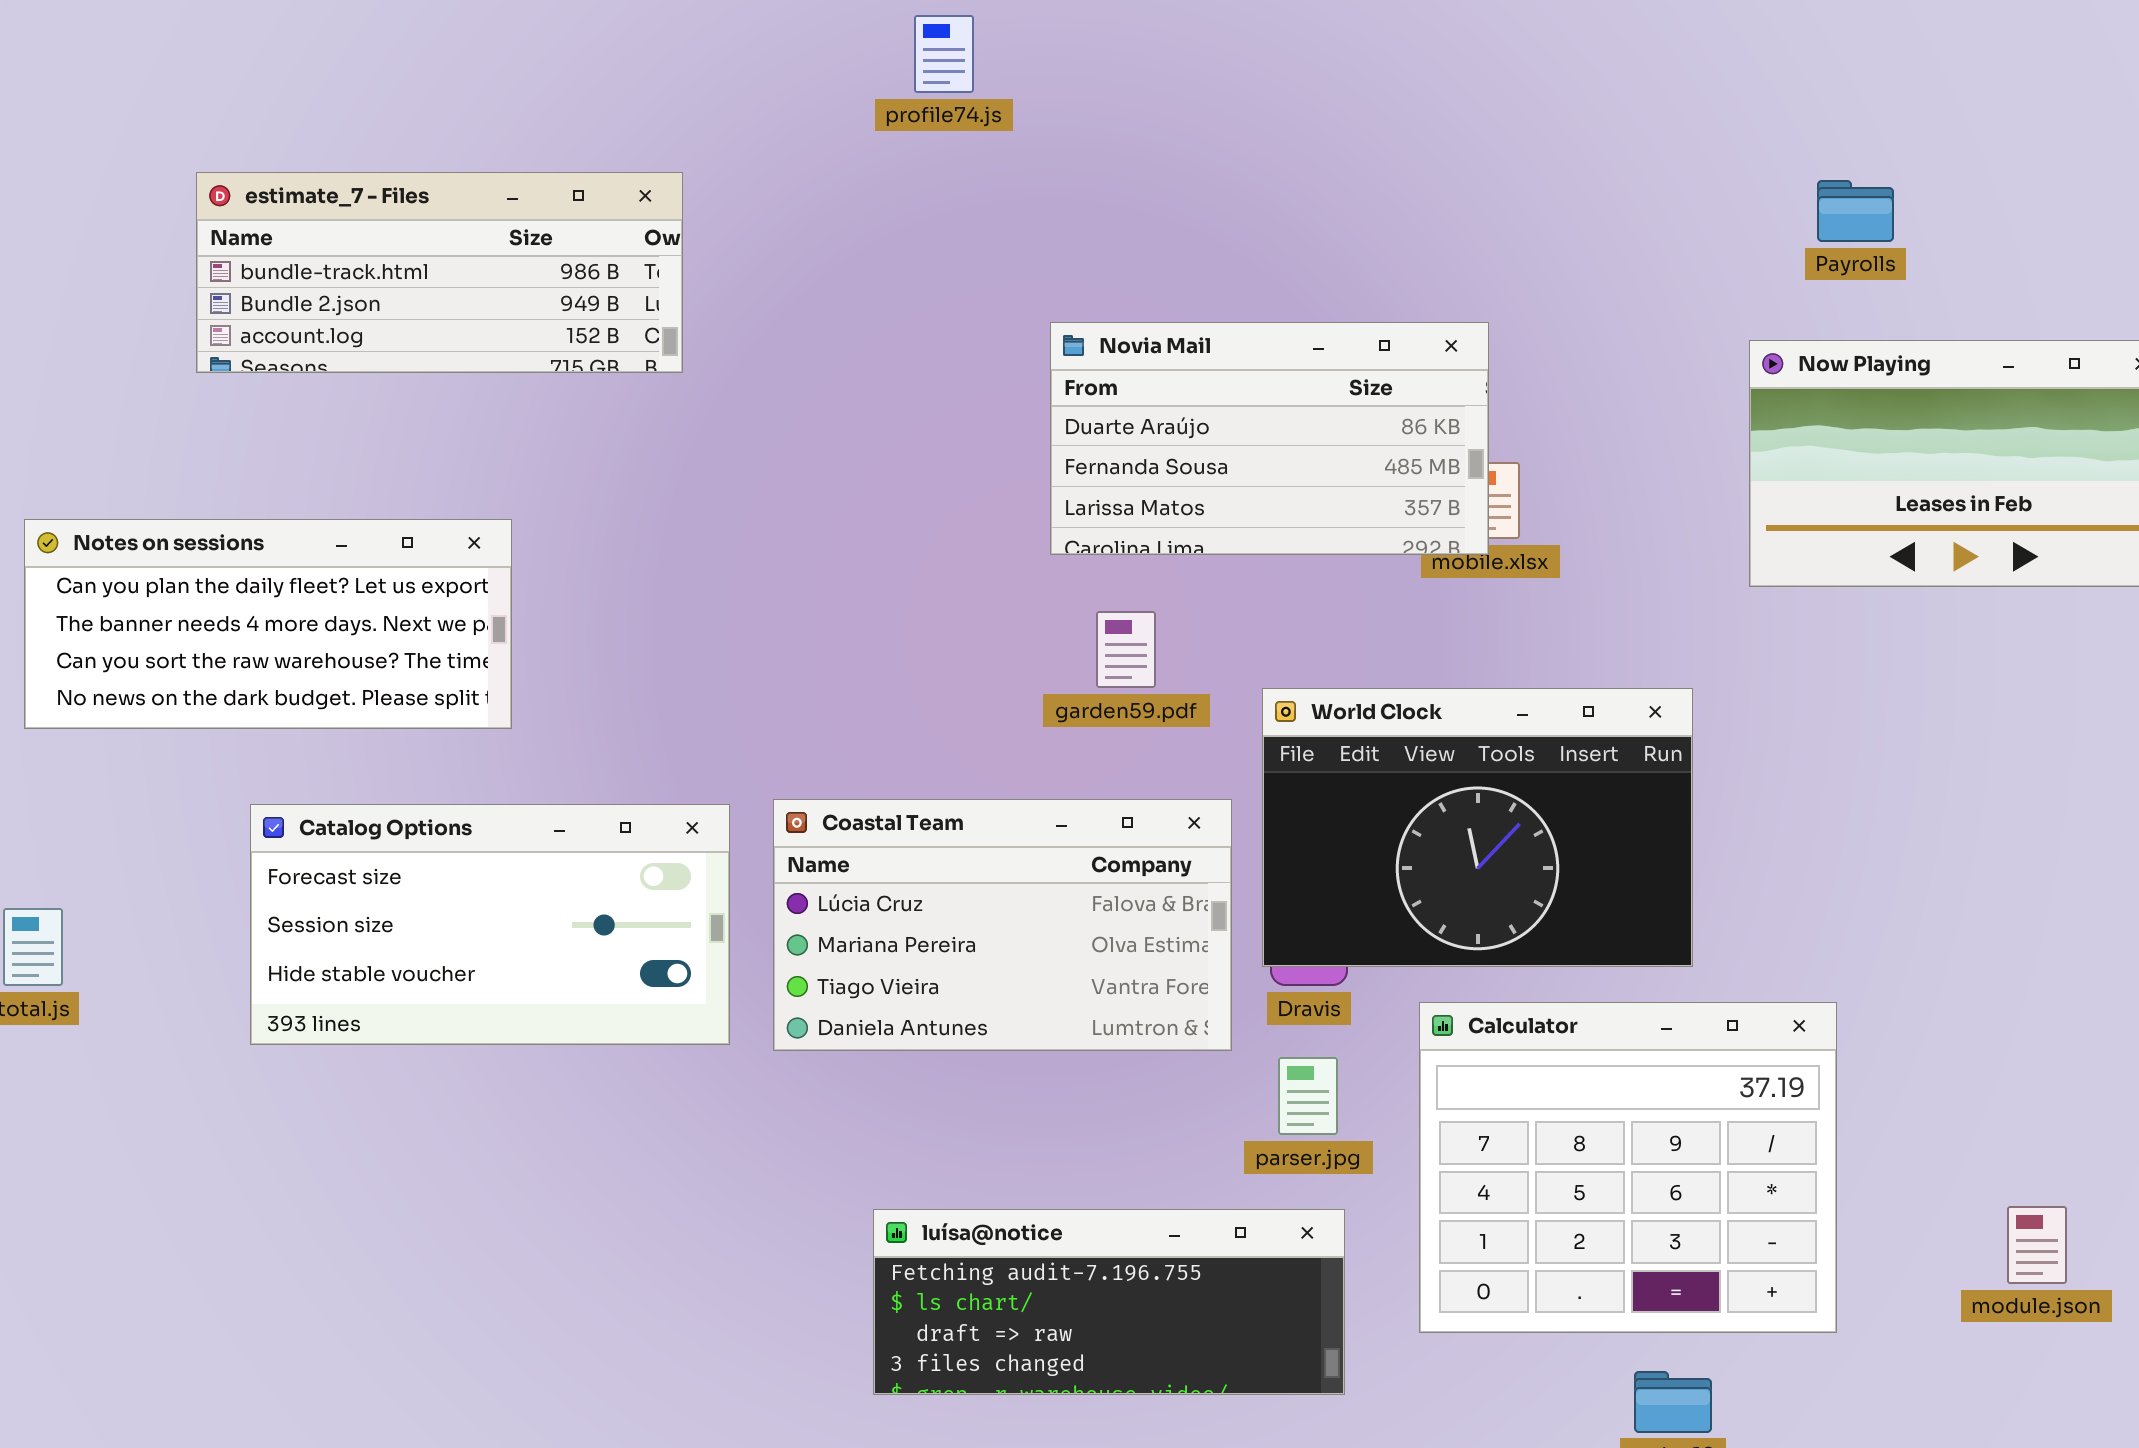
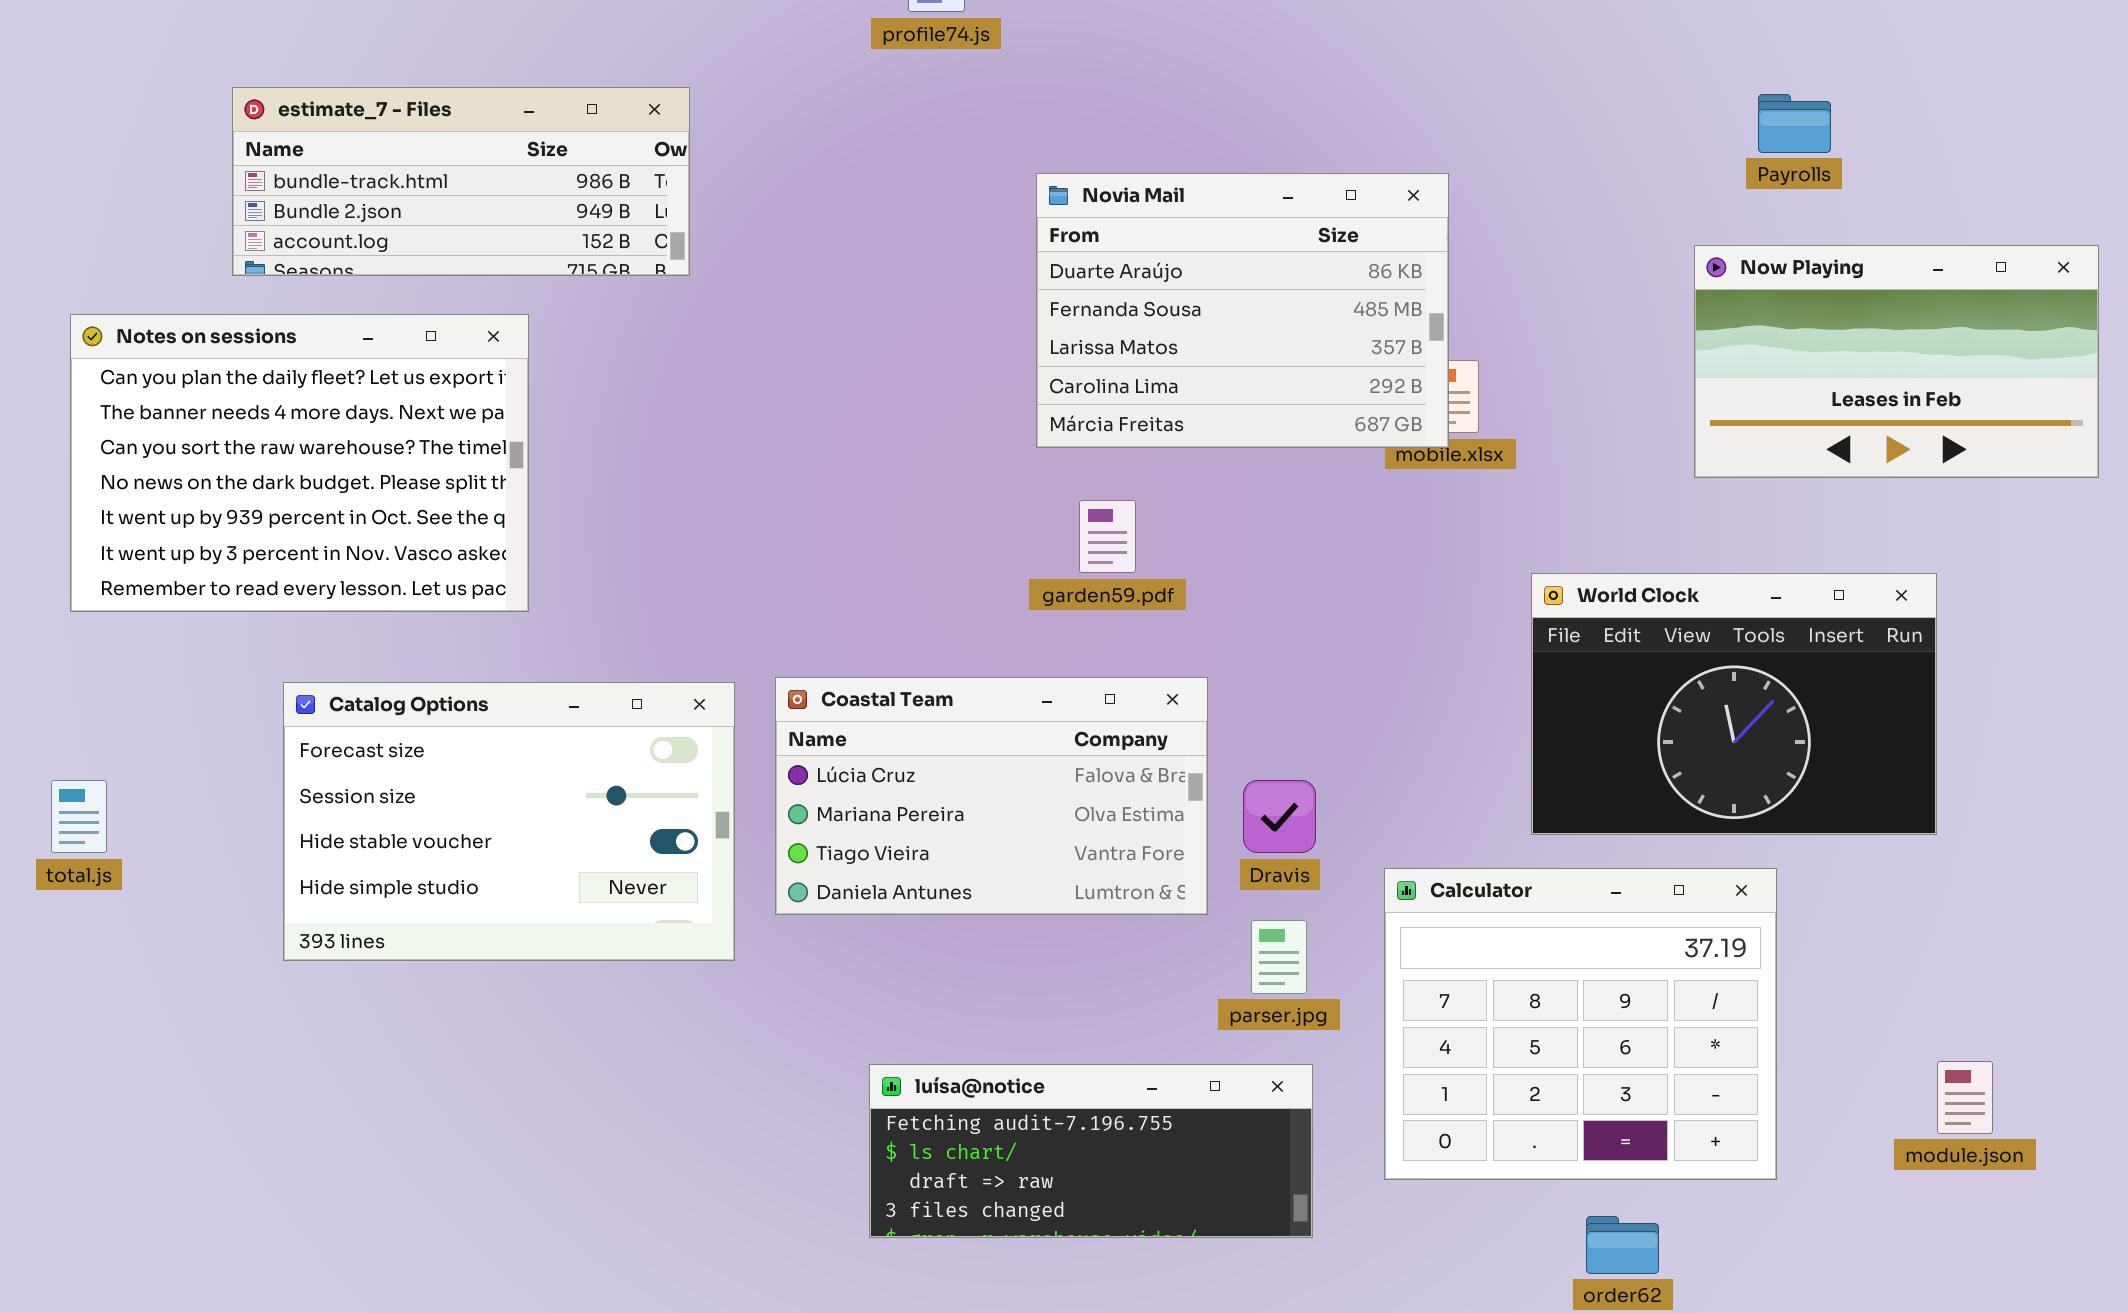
Novia Mail: [1050,322,1489,555] -> [1036,173,1449,448], resized
Notes on sessions: [24,519,512,729] -> [70,314,529,612], resized
World Clock: [1262,688,1693,967] -> [1531,573,1937,835], moved
Catalog Options: [250,804,730,1045] -> [283,682,735,961], resized

